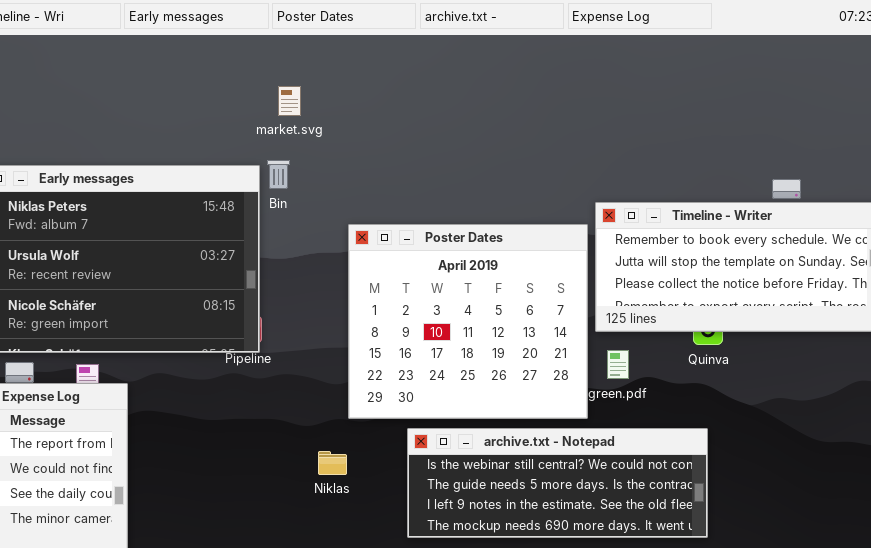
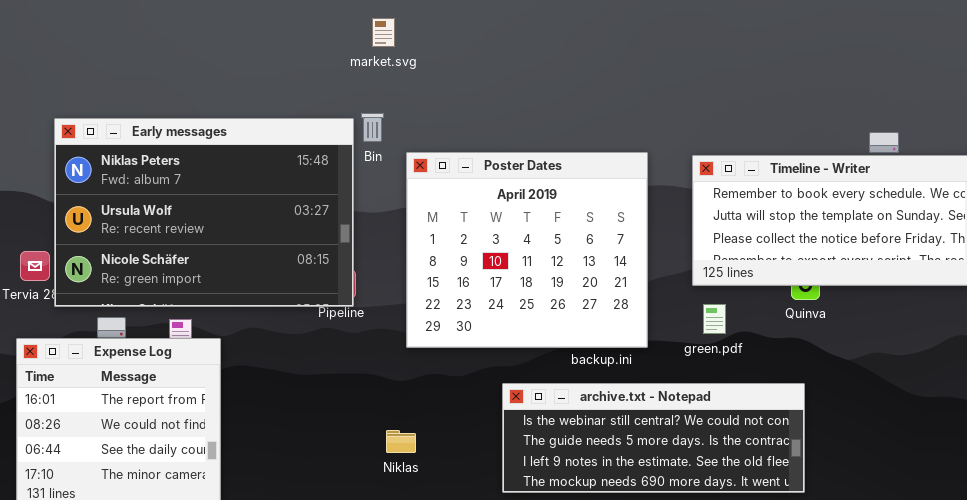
market.svg: [278,86,301,116] -> [372,18,395,47], moved
Poster Dates: [348,224,588,419] -> [406,152,648,348], moved
Niklas: [318,451,347,475] -> [386,430,416,453], moved

